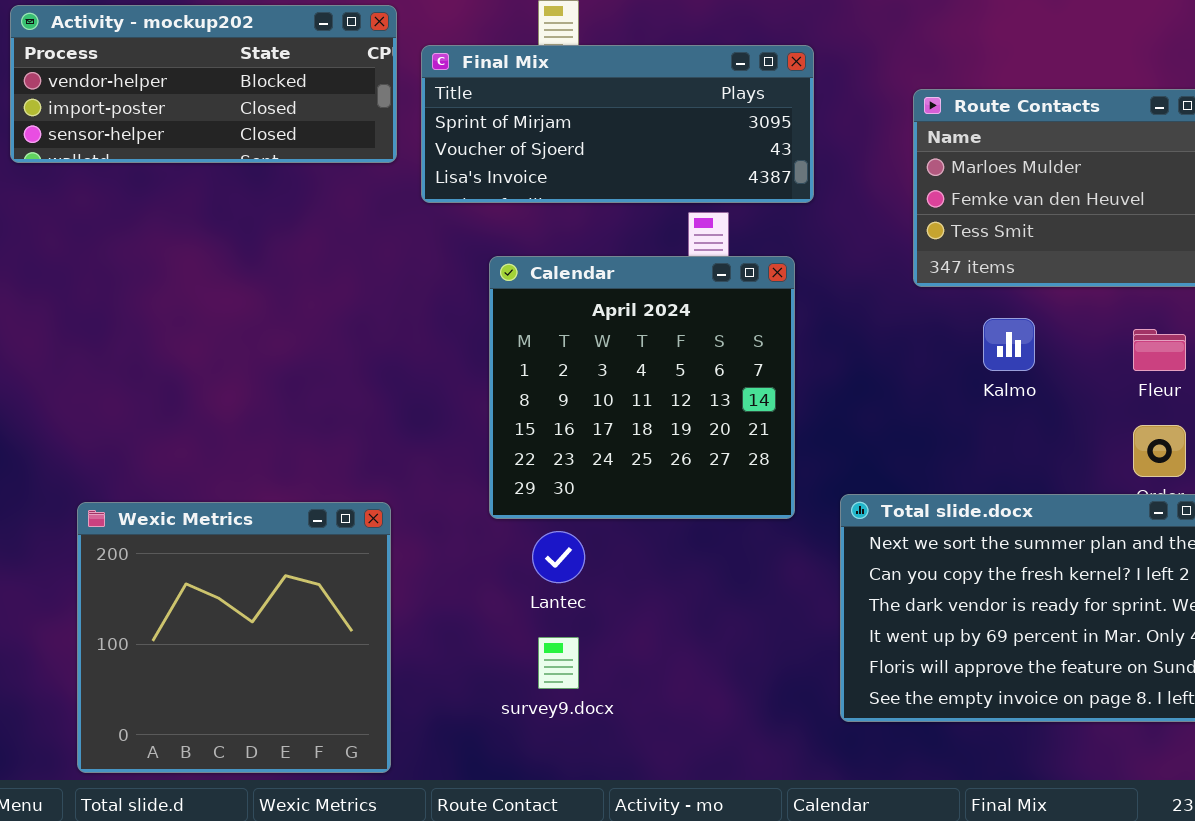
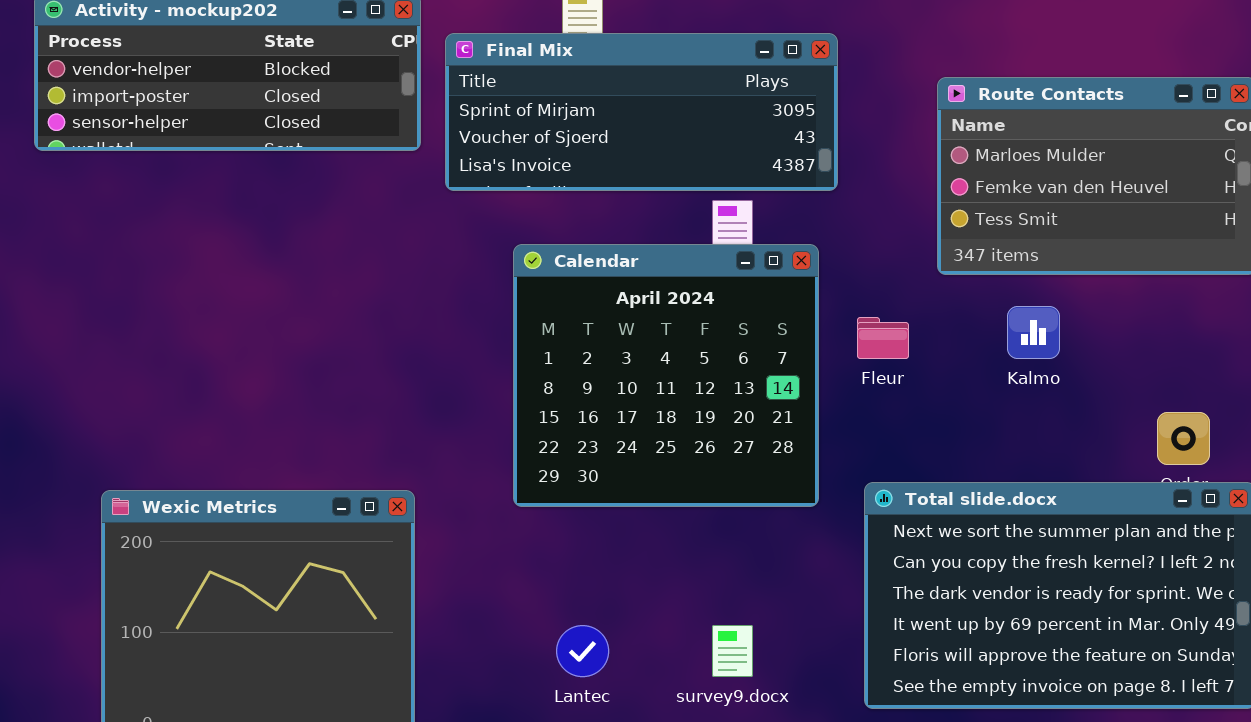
Fleur: [1133,329,1186,371] -> [857,317,909,359], moved
Lantec: [532,531,585,583] -> [556,625,609,677], moved
survey9.docx: [538,637,579,689] -> [712,625,753,677], moved

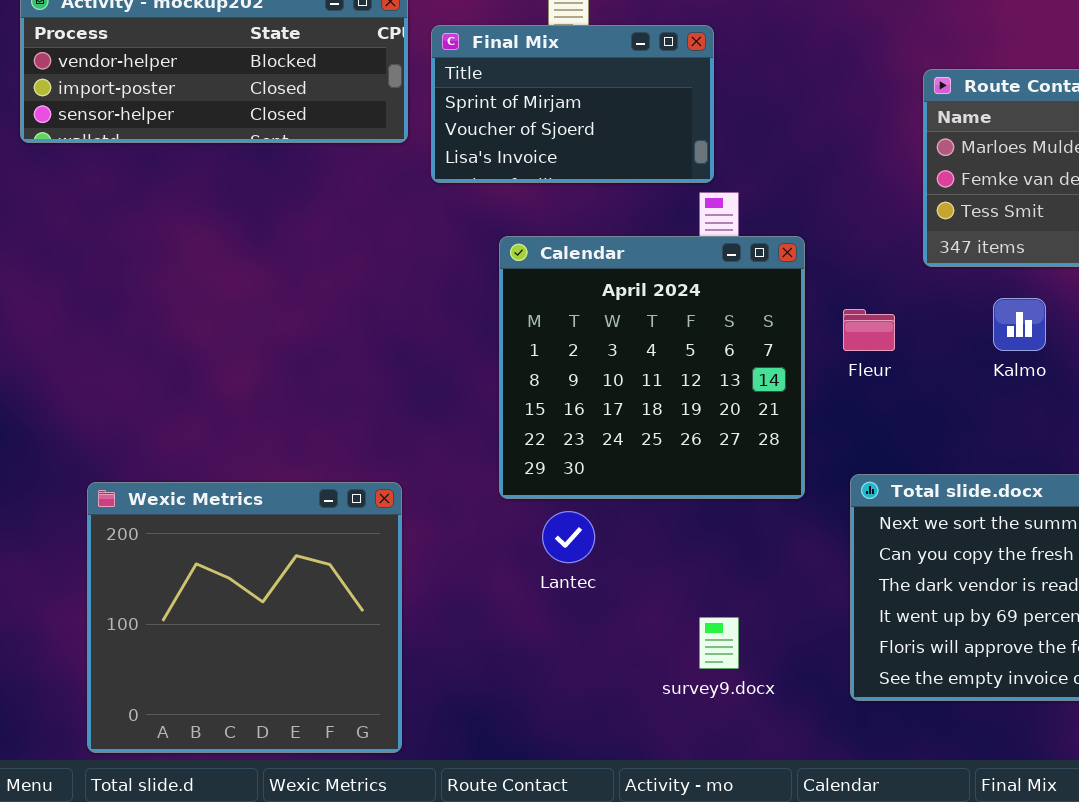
Final Mix: [445,33,838,191] -> [431,25,714,183], resized
Lantec: [556,625,609,677] -> [542,511,595,563], moved

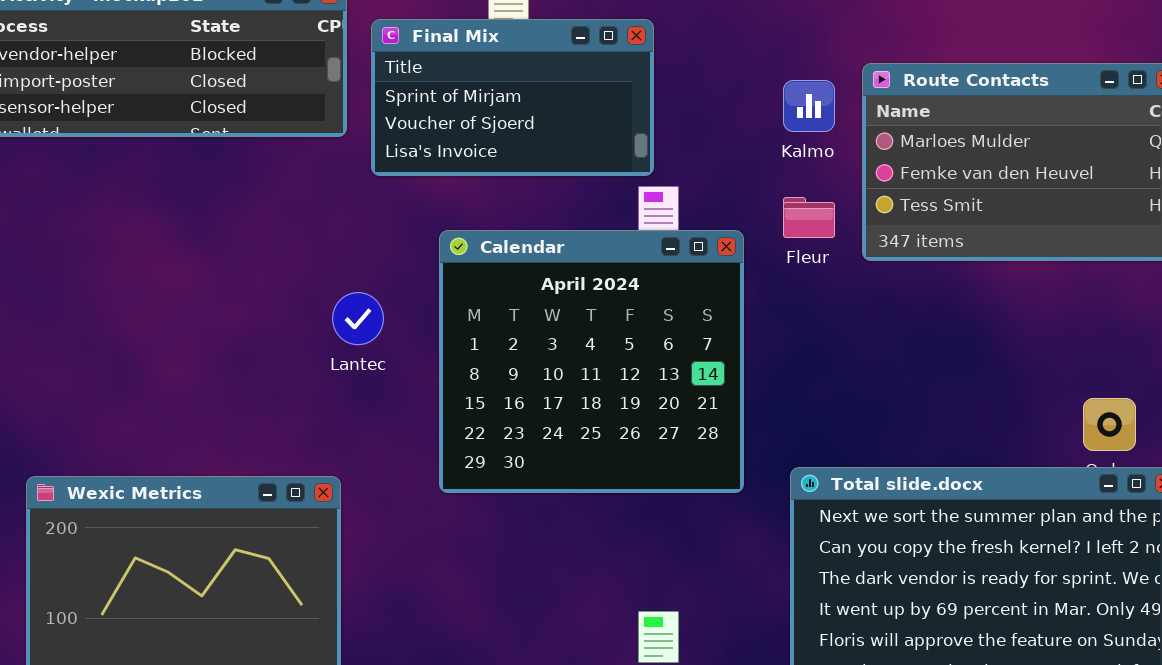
Kalmo: [993,298,1046,351] -> [783,80,835,132], moved
Fleur: [843,309,895,351] -> [783,197,835,238], moved
Lantec: [542,511,595,563] -> [332,292,384,345], moved

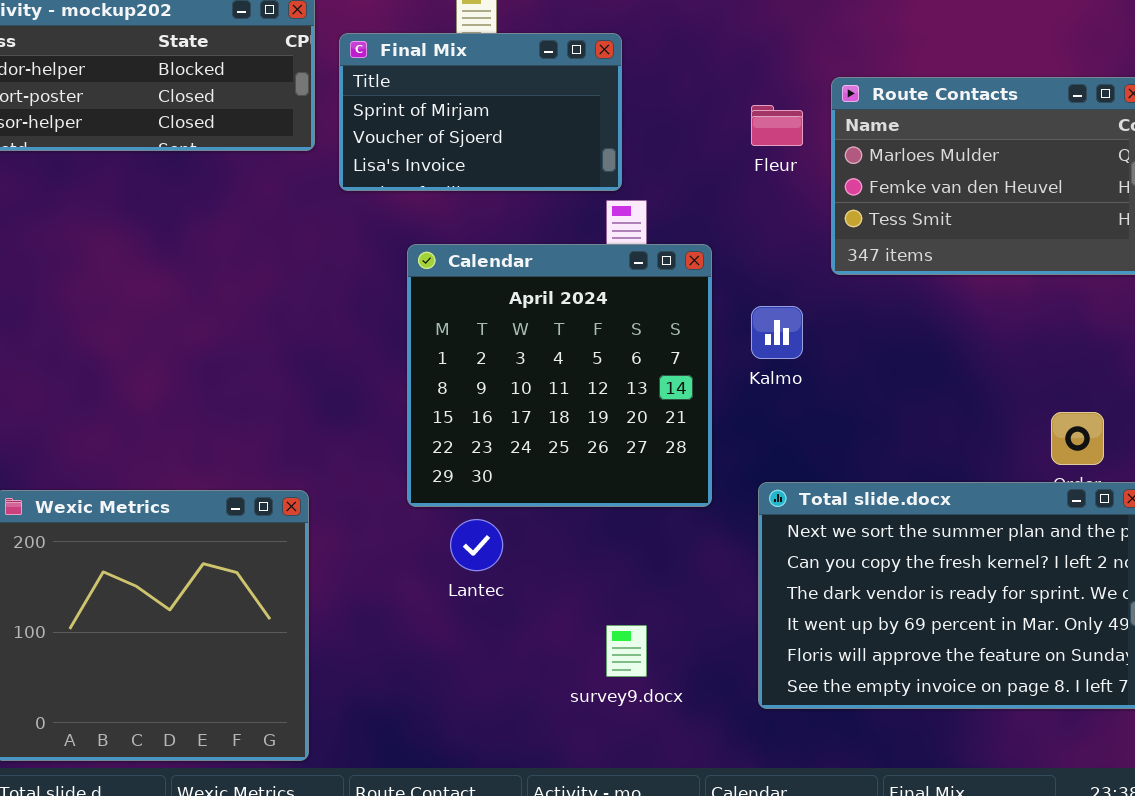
Kalmo: [783,80,835,132] -> [751,306,803,359], moved
Fleur: [783,197,835,238] -> [751,105,803,146], moved
Lantec: [332,292,384,345] -> [450,519,503,571], moved

